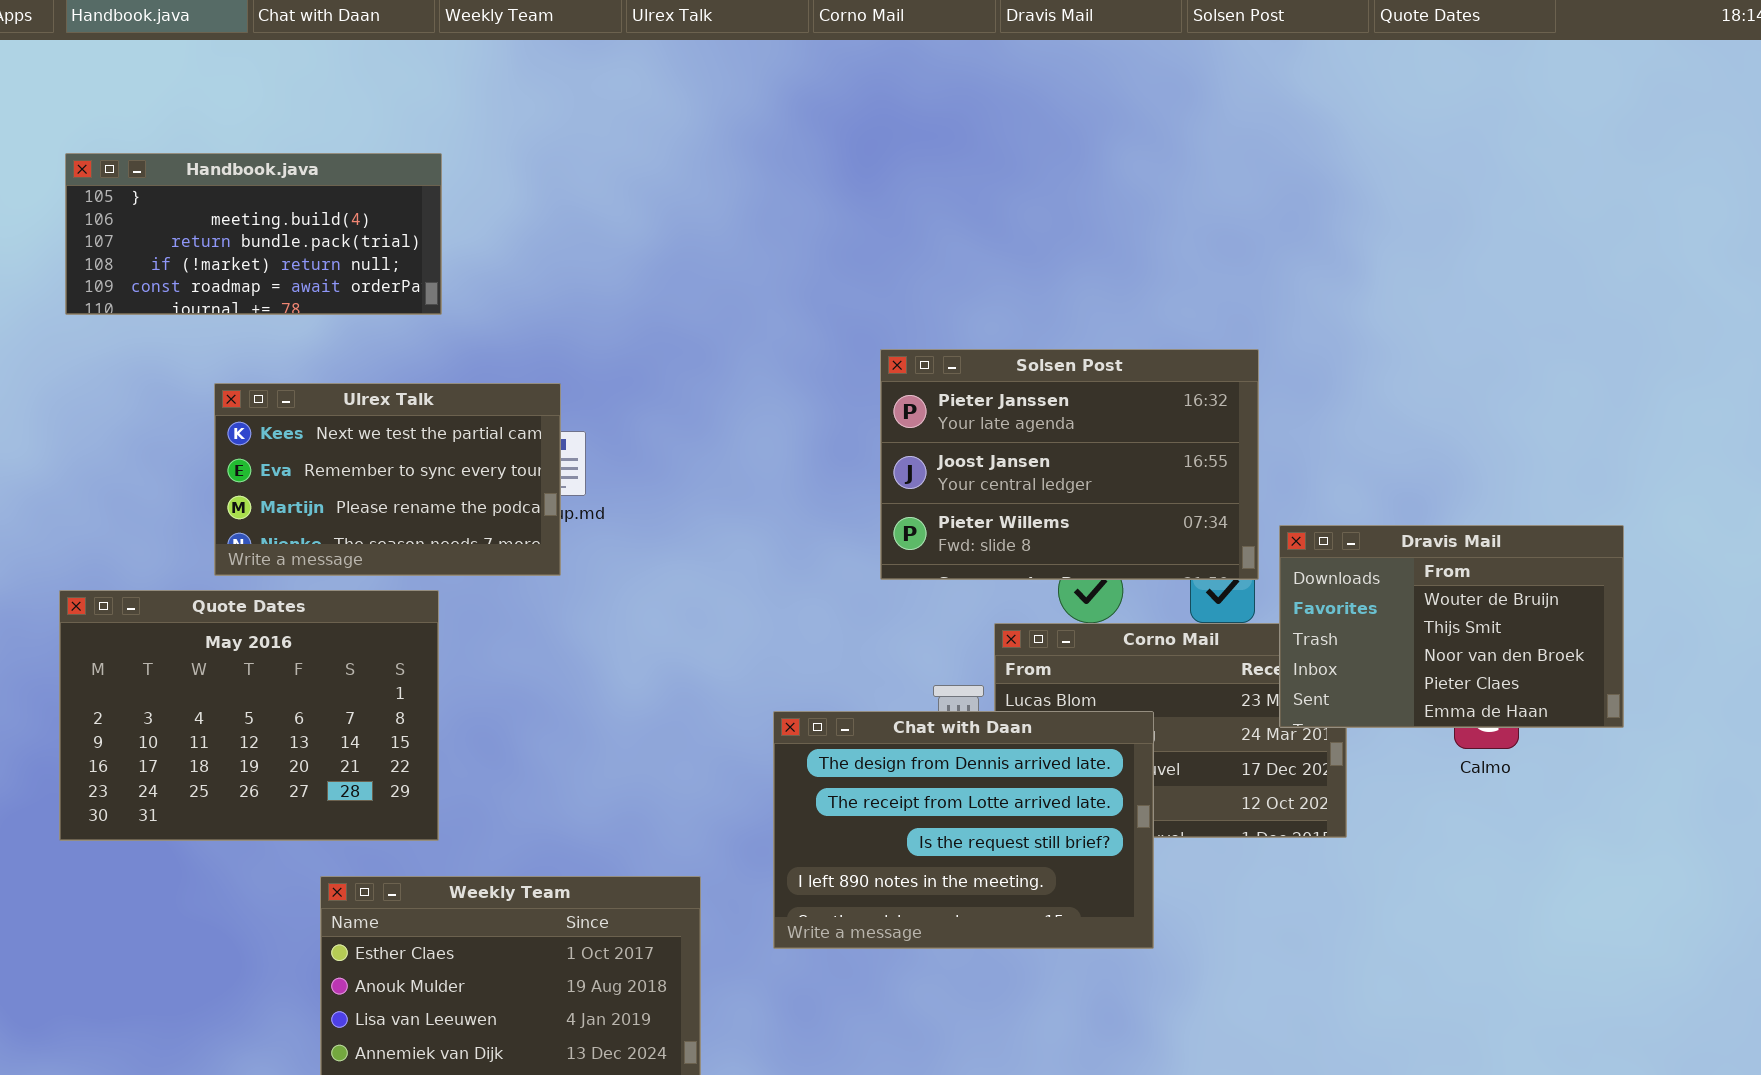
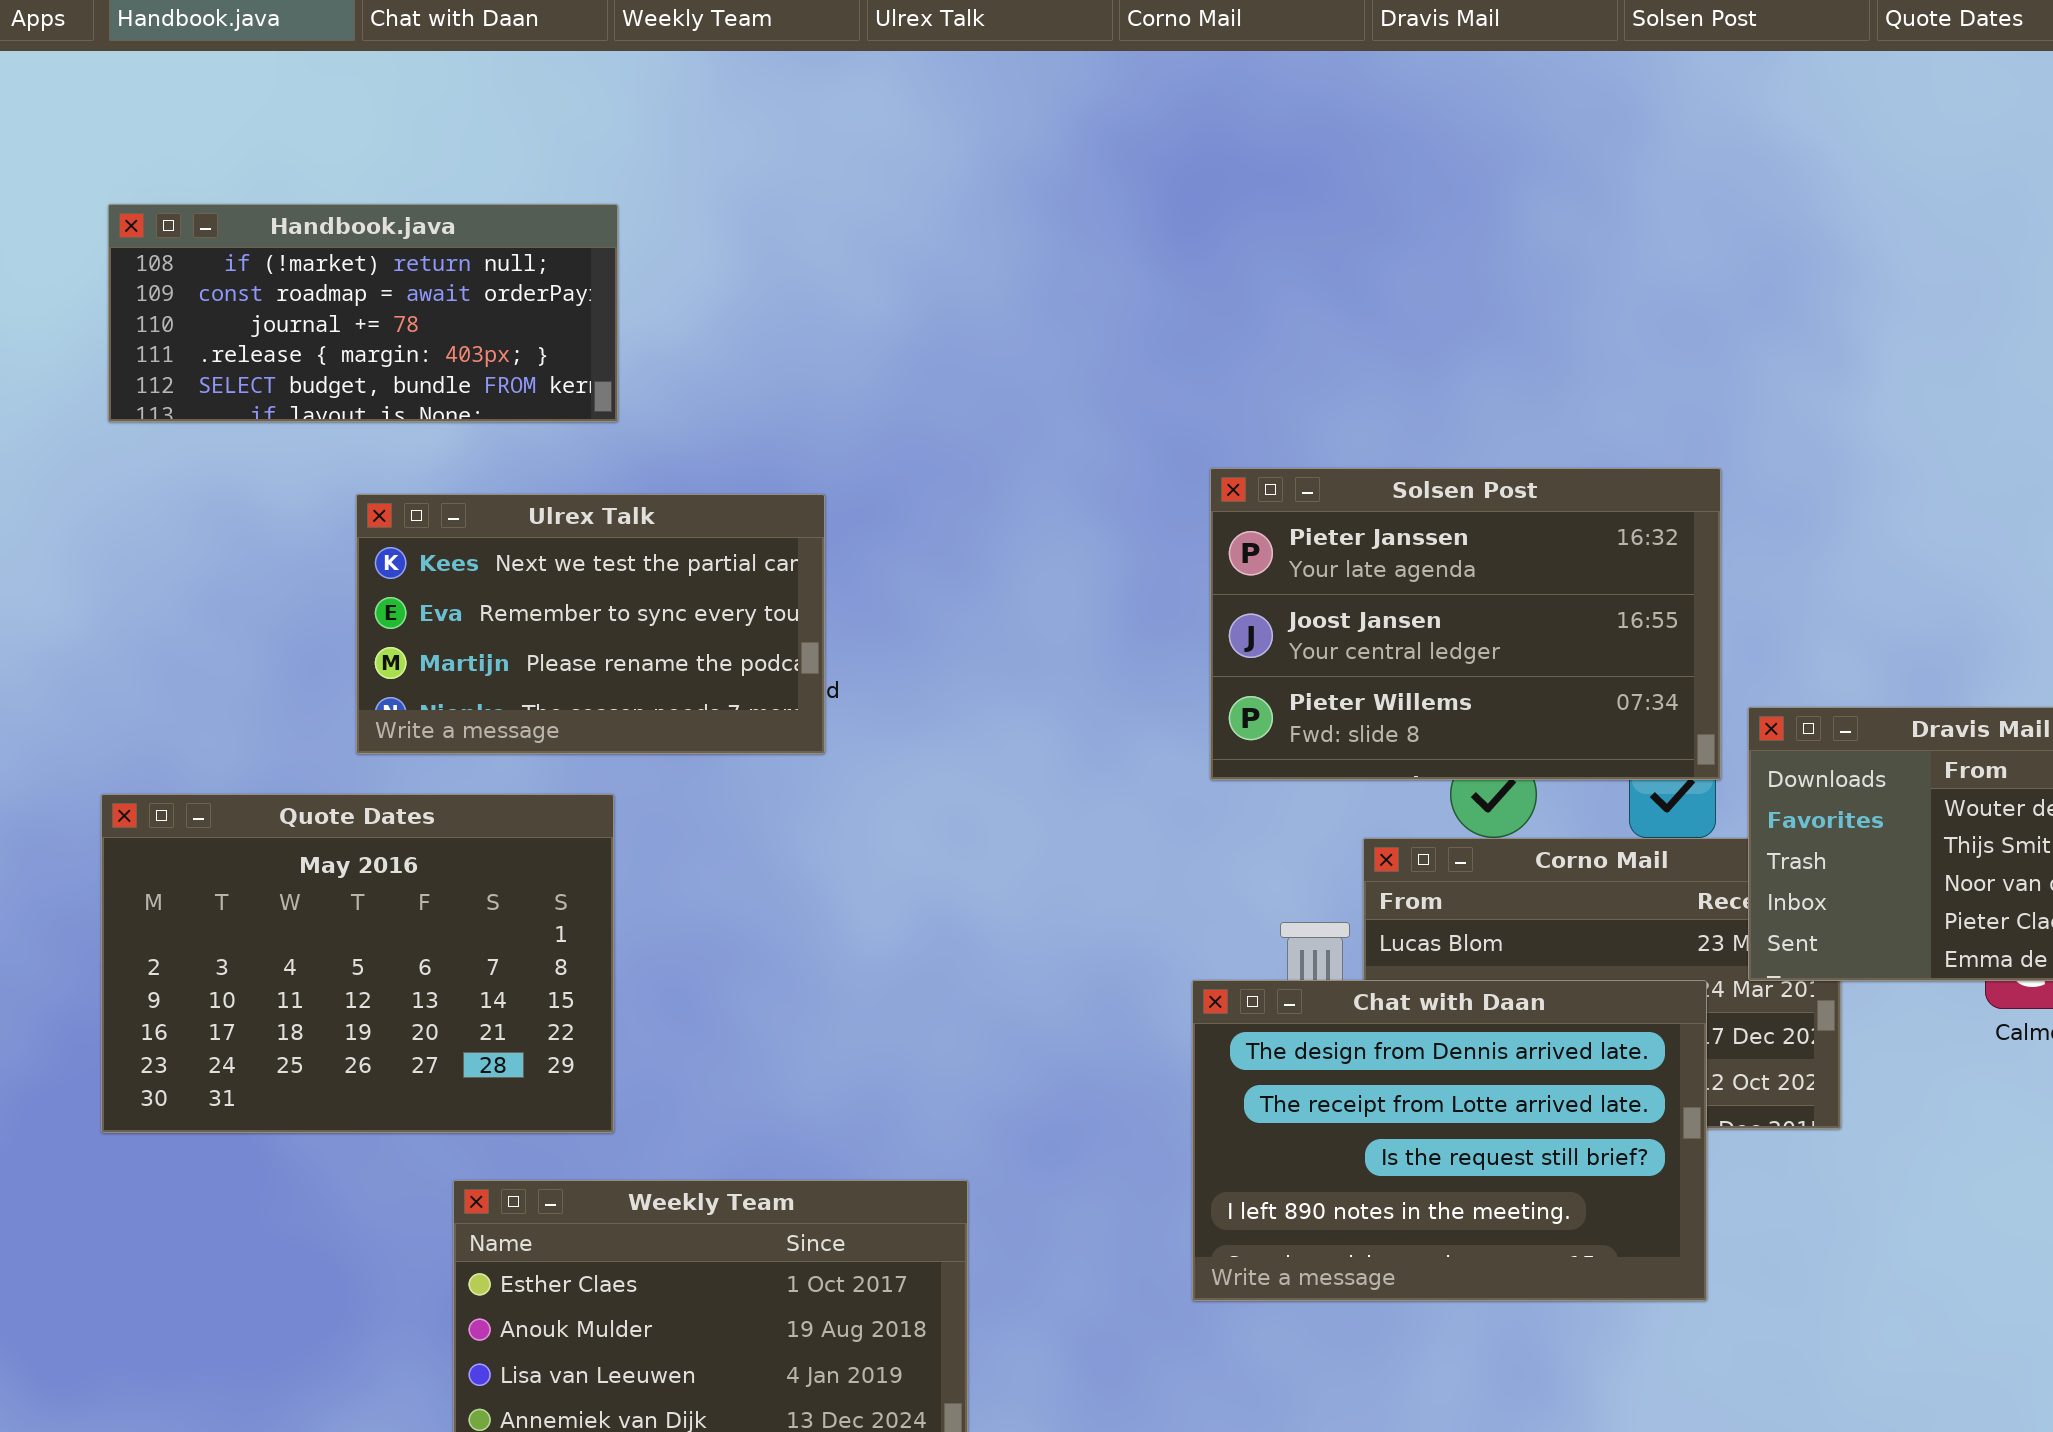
Handbook.java: [65,153,442,315] -> [108,204,618,422], scrolled down 3 rows
Ulrex Talk: [214,383,561,576] -> [356,494,825,754], moved
Chat with Daan: [773,711,1154,949] -> [1192,980,1707,1301], moved

